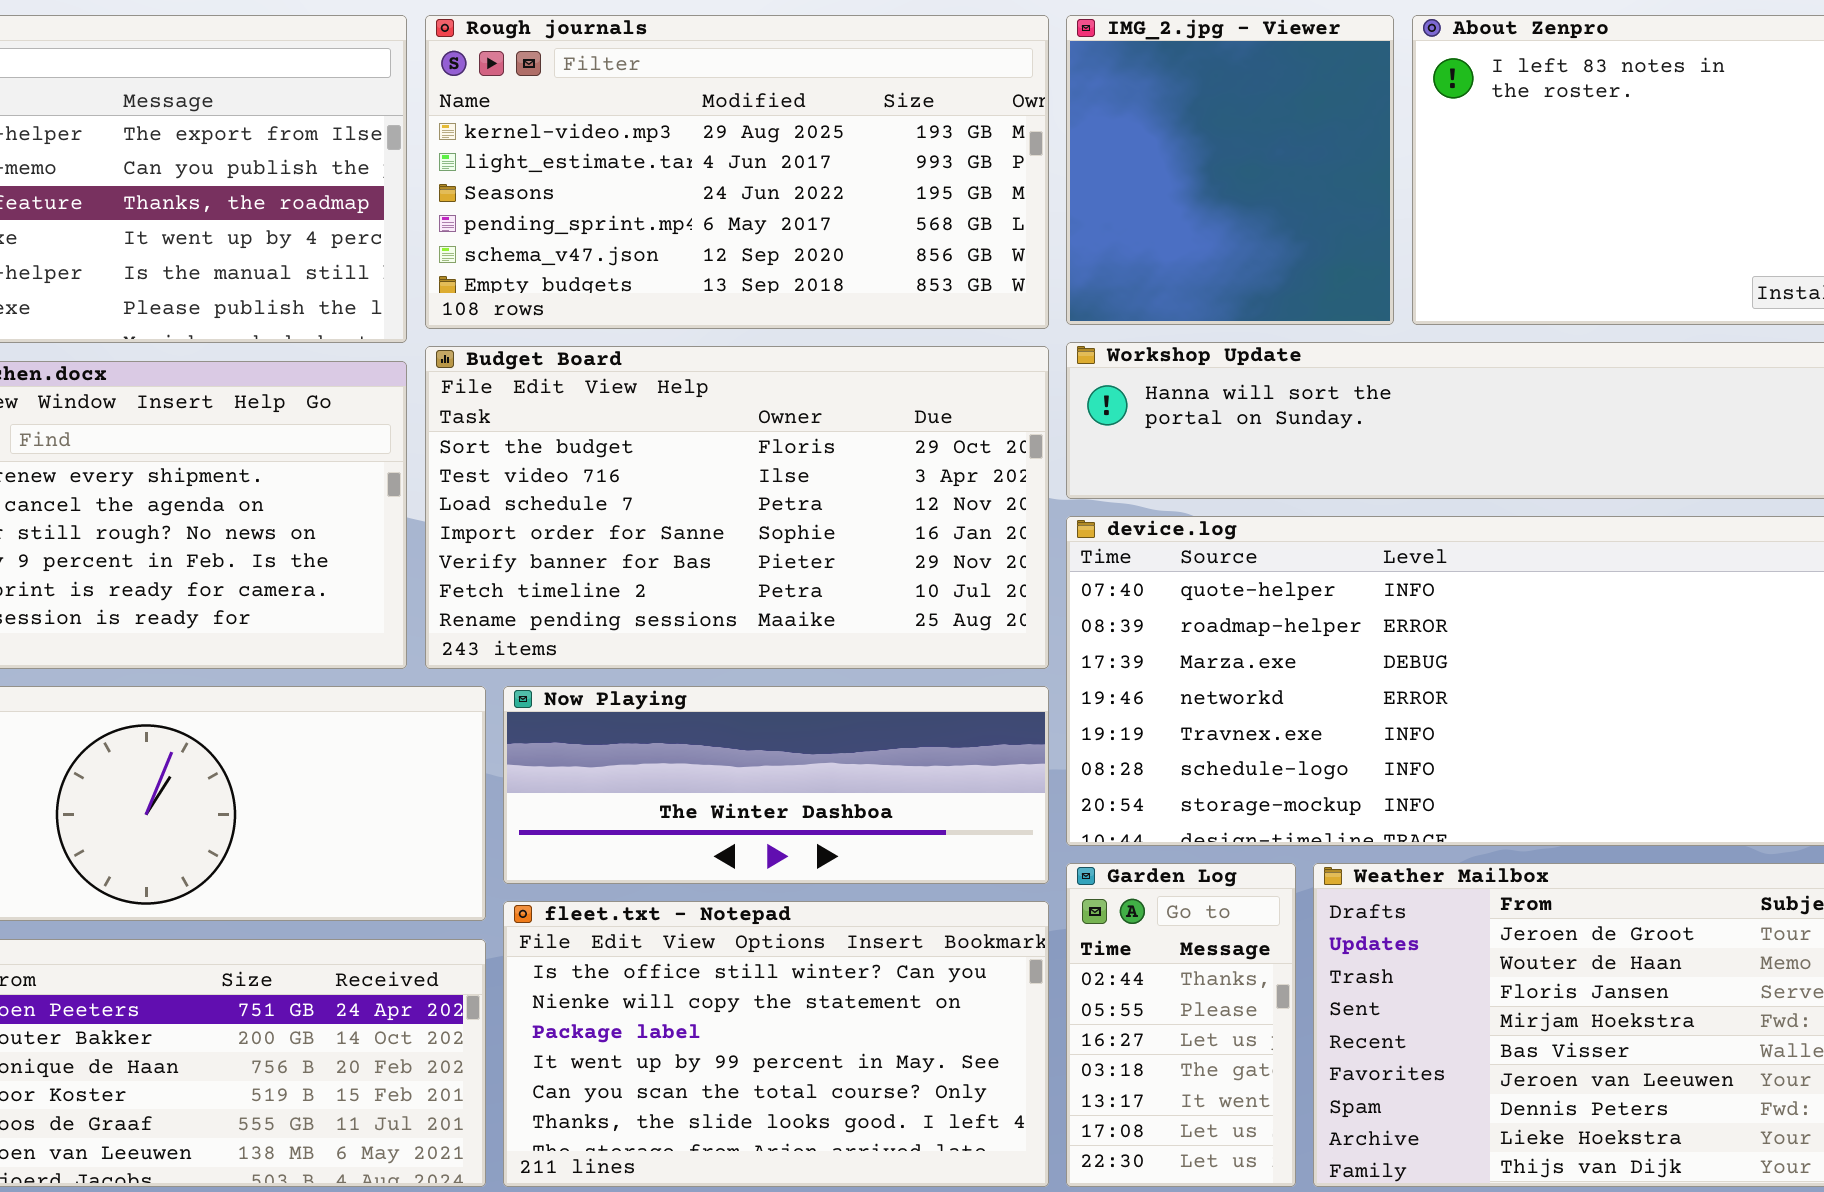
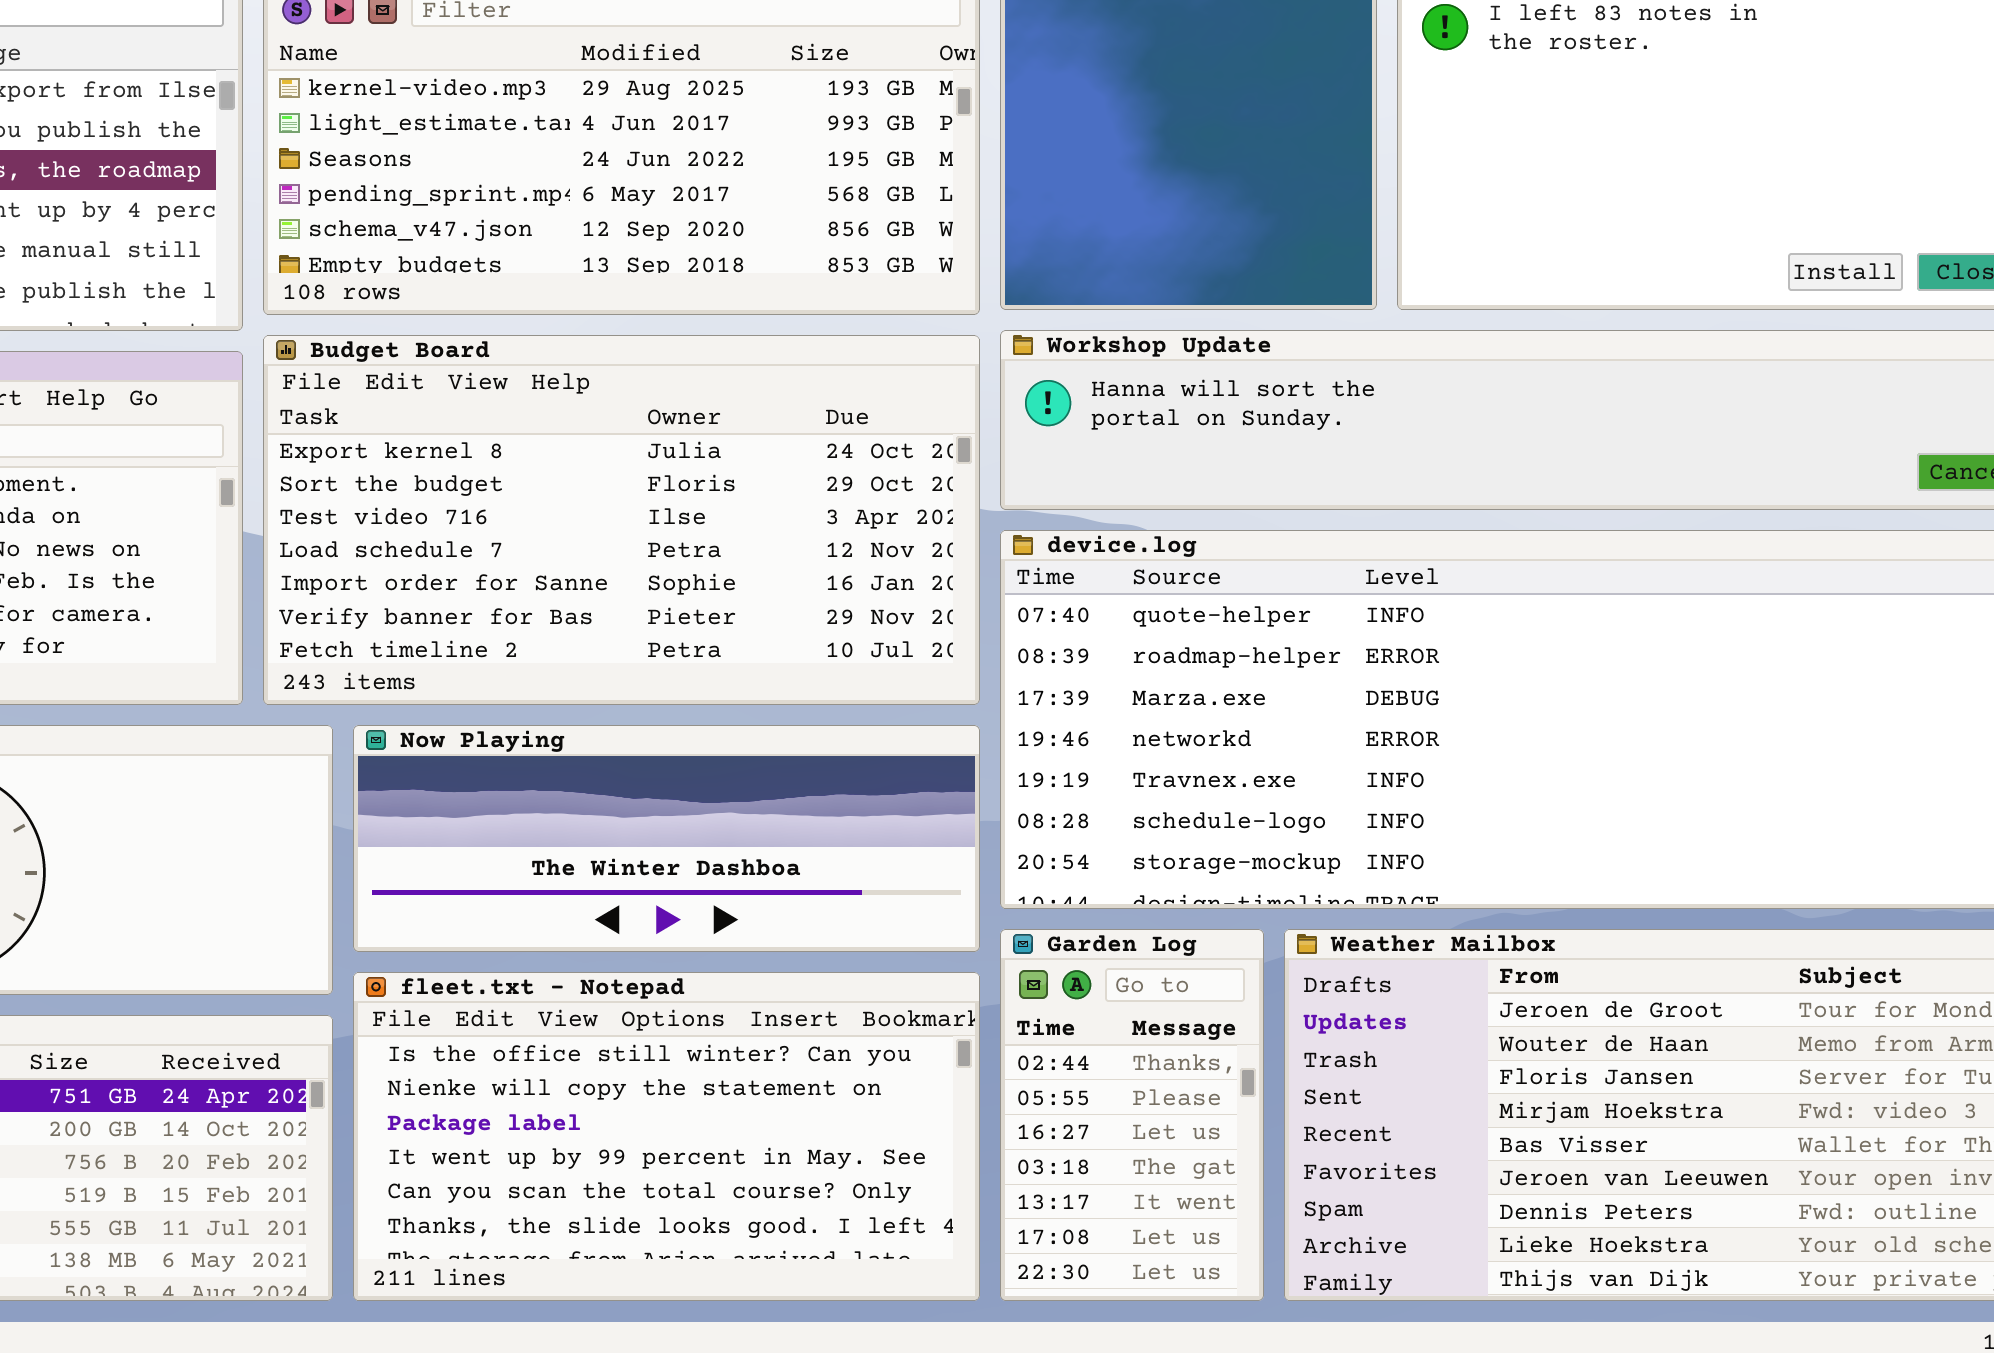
Budget Board: [425,346,1049,669] -> [263,335,980,705], scrolled up 1 row

